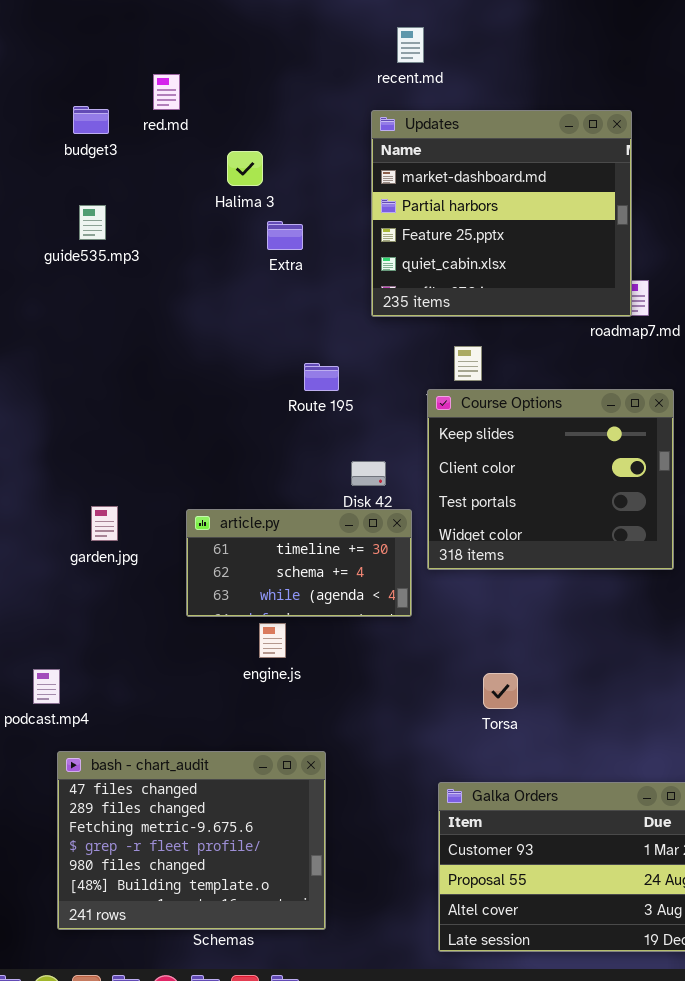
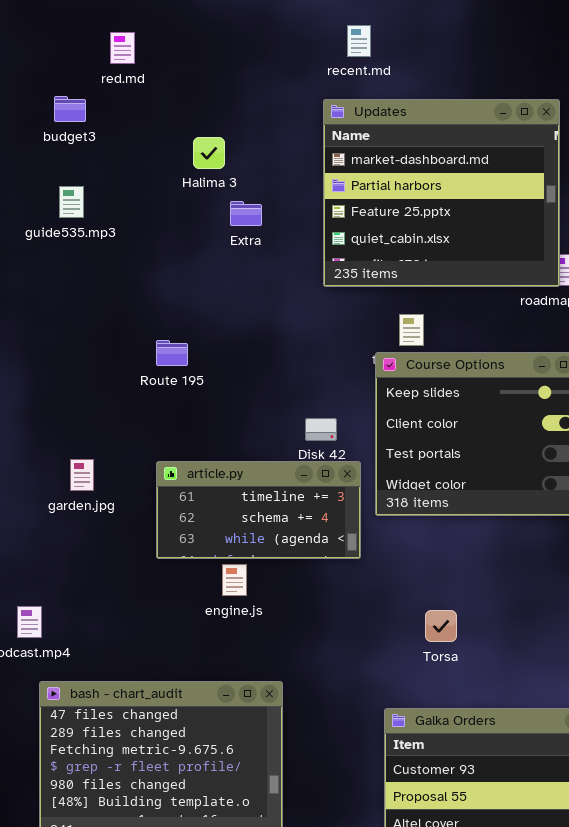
red.md: [153,74,180,110] -> [110,32,135,64], moved
Route 195: [304,363,339,391] -> [156,340,188,366], moved

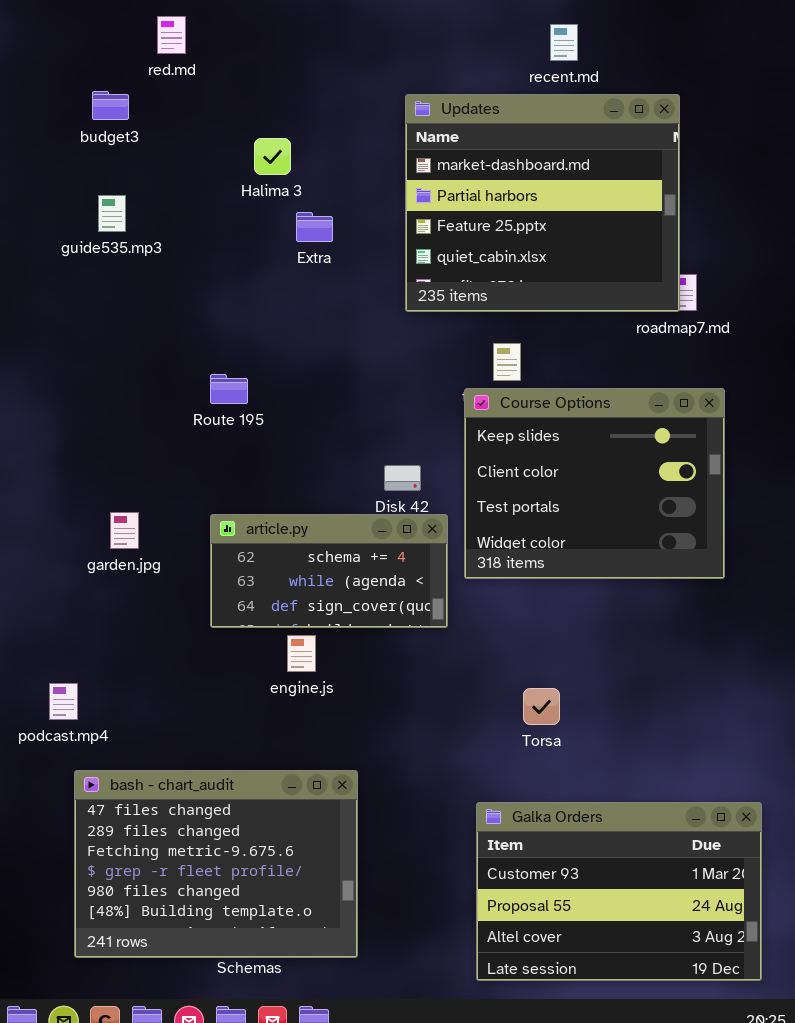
recent.md: [347,25,371,57] -> [550,24,578,61], moved
article.py: [156,461,361,559] -> [210,514,448,628], scrolled down 1 row

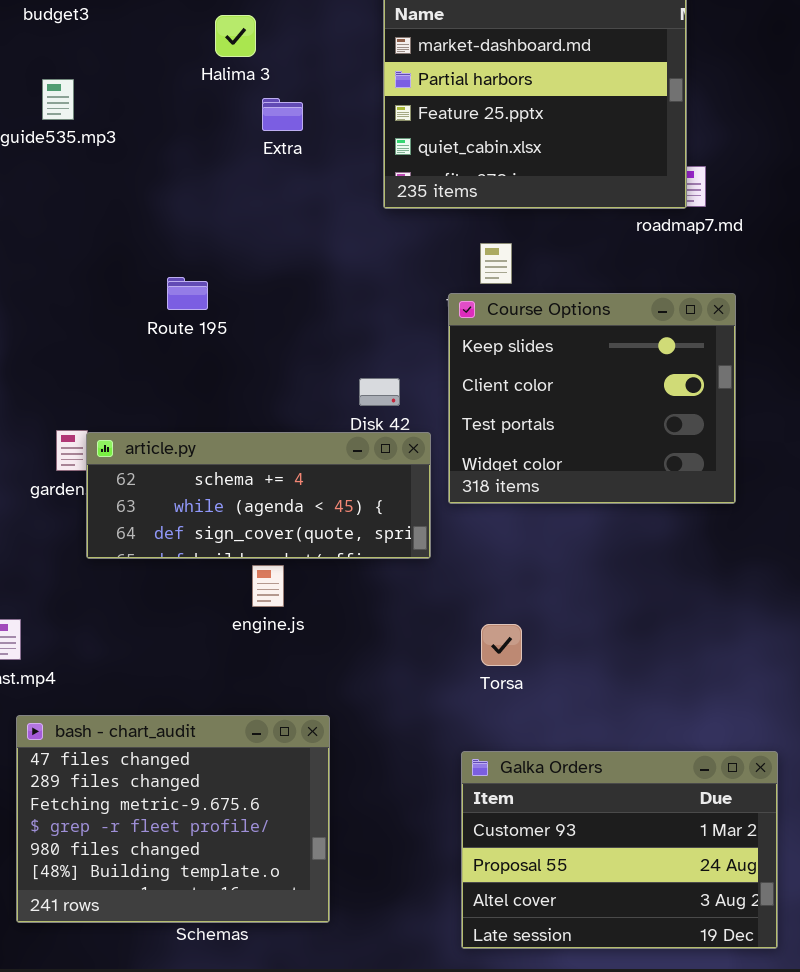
article.py: [210,514,448,628] -> [86,432,431,559], resized
Torsa: [523,688,560,725] -> [481,624,522,666], moved

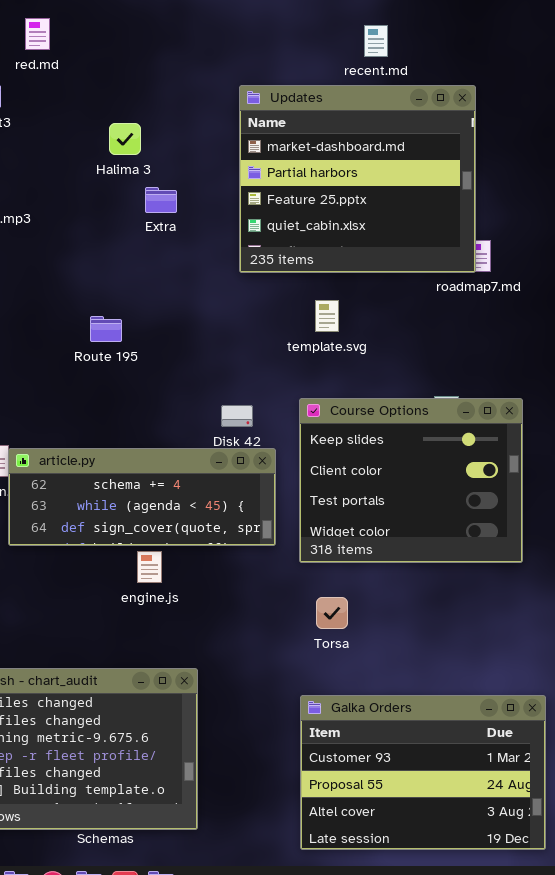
Route 195: [167,277,208,310] -> [90,316,122,342], moved
Course Options: [448,293,736,504] -> [299,398,523,563], moved

